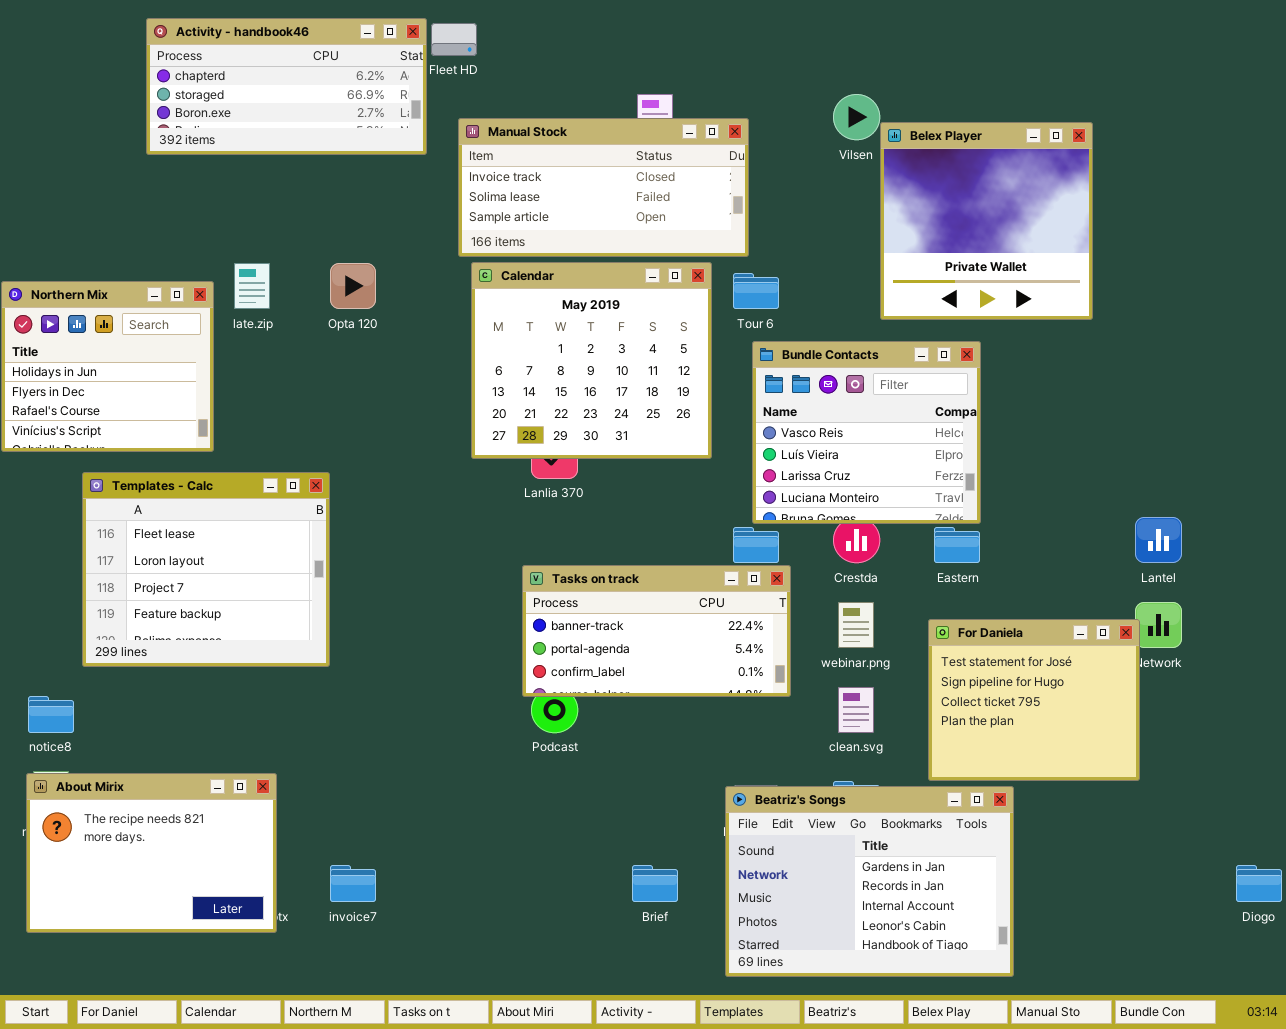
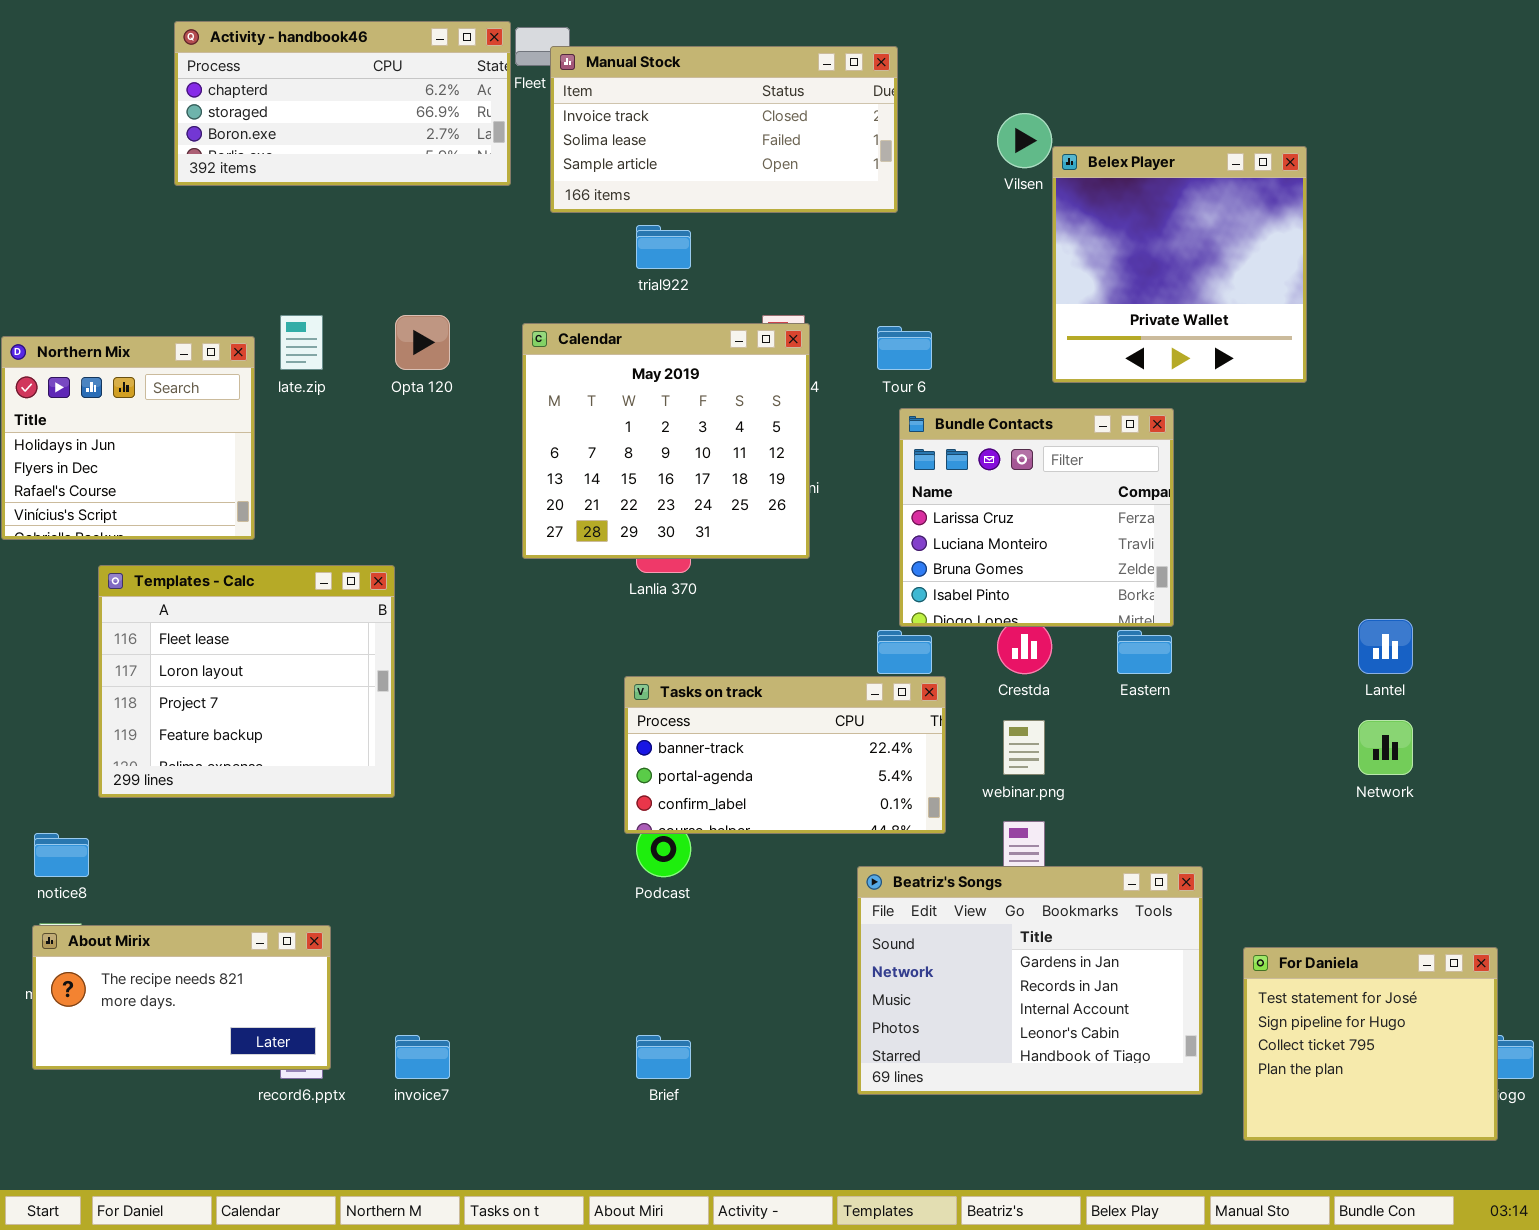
Manual Stock: [458,118,749,257] -> [550,46,898,213], moved
Calendar: [471,262,712,459] -> [522,323,810,559], moved
Bundle Contacts: [752,341,981,524] -> [899,408,1174,627], scrolled down 2 rows
For Daniela: [928,619,1140,781] -> [1243,947,1498,1141], moved
About Mirix: [26,773,277,933] -> [32,925,331,1070], resized
Beatriz's Songs: [725,786,1014,977] -> [857,866,1203,1095], moved
Brief: [632,865,678,902] -> [636,1035,691,1079], moved

